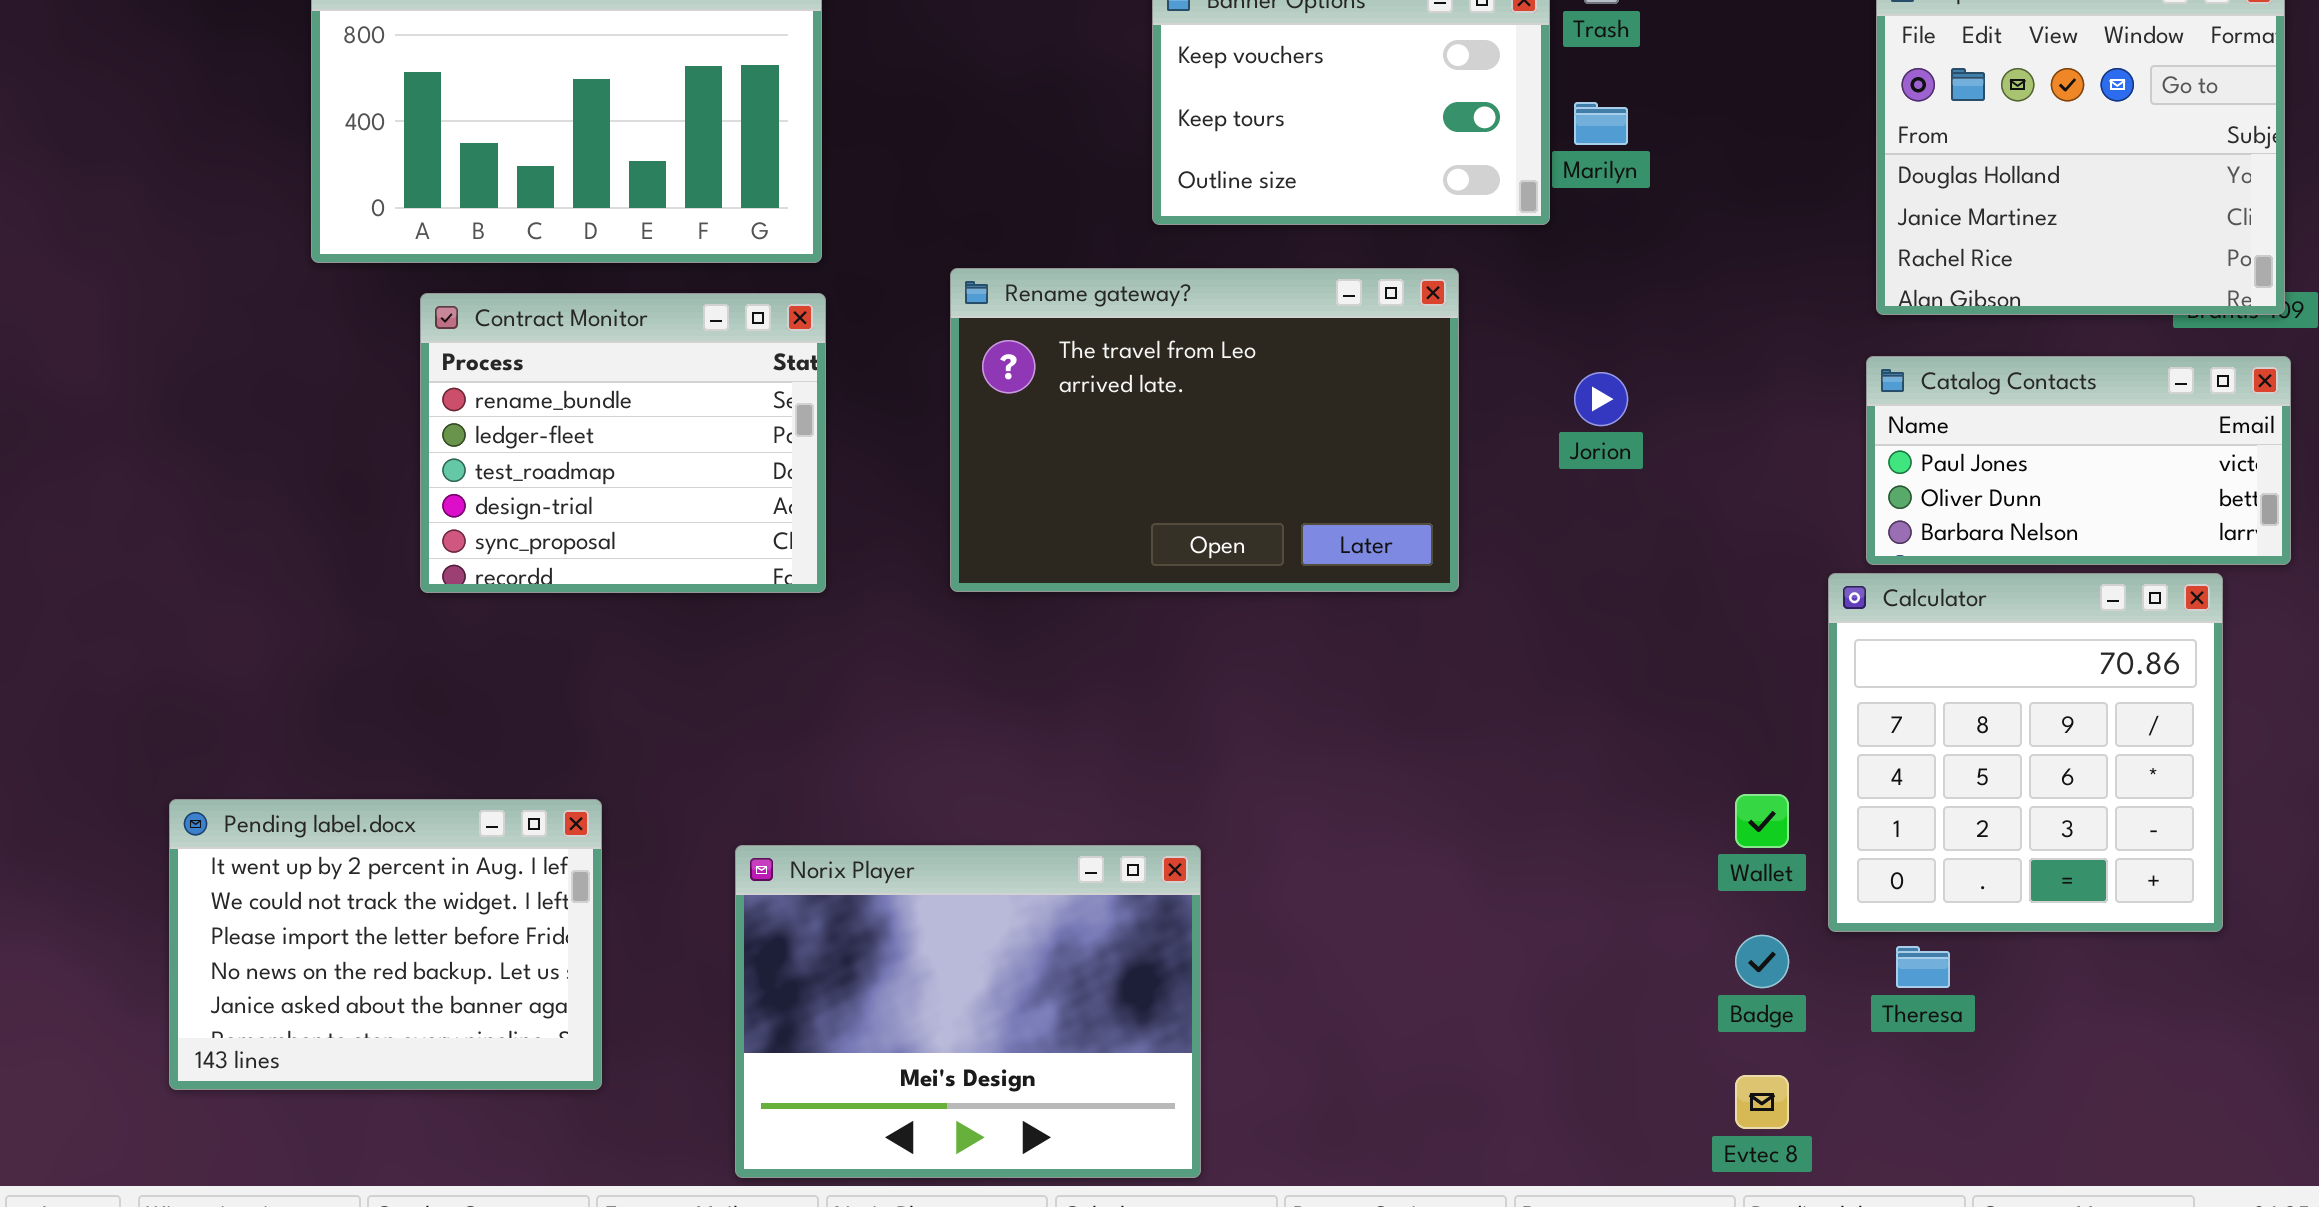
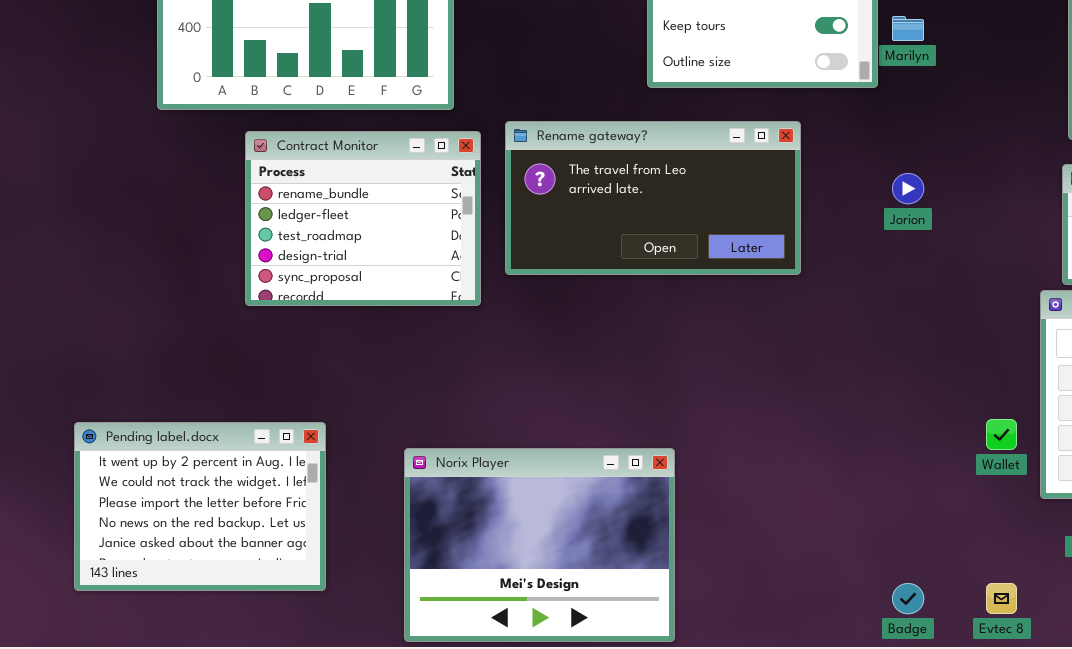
Rename gateway?: [950,268,1459,592] -> [505,121,801,275], moved, resized
Contract Monitor: [420,293,826,593] -> [245,131,481,306], moved
Badge: [1735,935,1789,988] -> [892,583,924,614], moved

